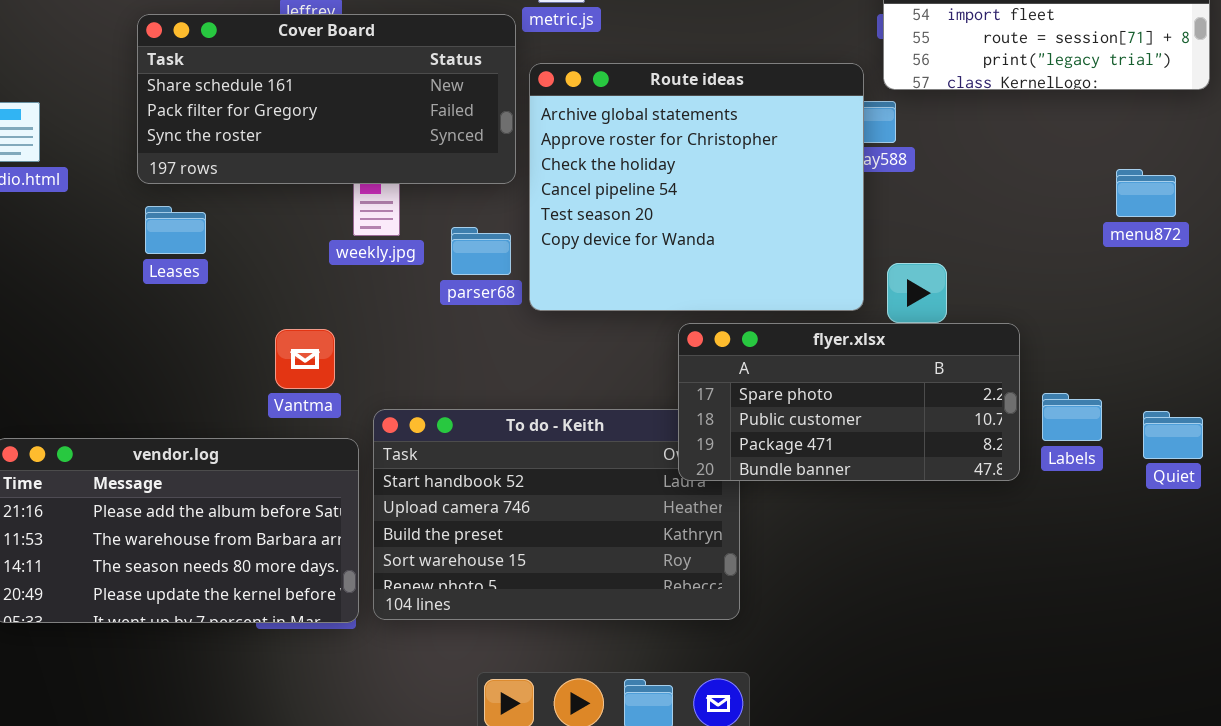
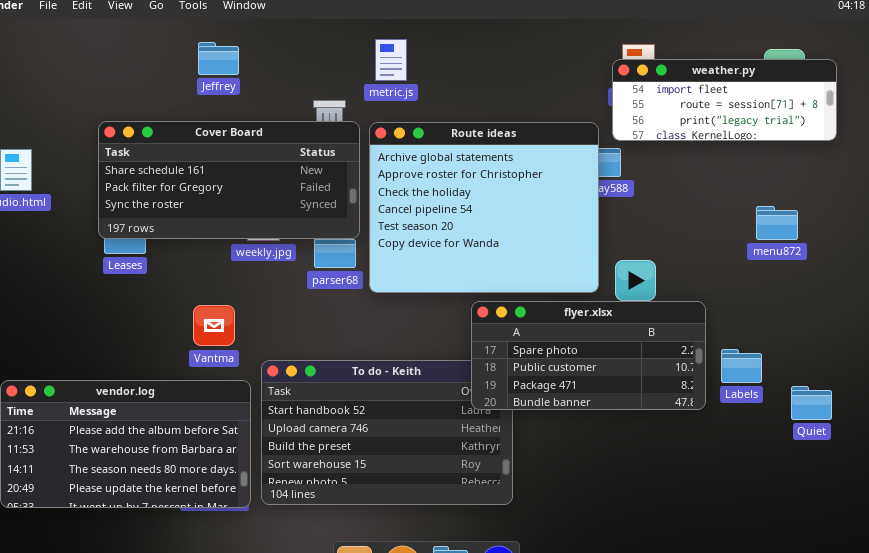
Cover Board: [137,14,516,184] -> [98,121,360,239], moved
menu872: [1116,169,1176,217] -> [756,206,798,240], moved
Quiet: [1143,411,1203,459] -> [791,386,832,420], moved

